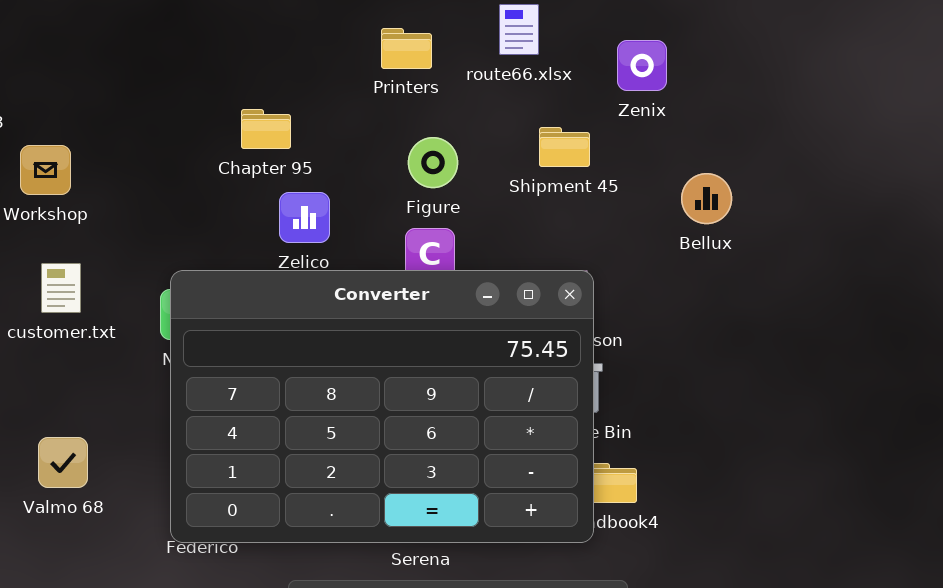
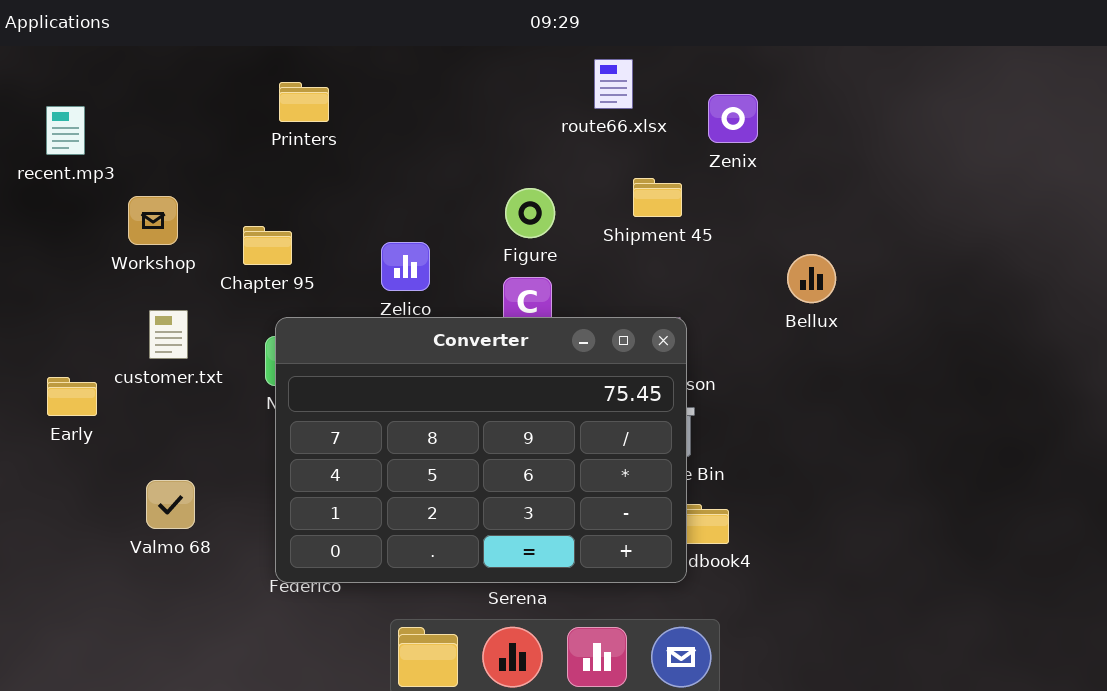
Printers: [381,28,432,69] -> [279,82,329,122], moved
Chapter 95: [241,109,291,149] -> [243,226,292,265], moved
Bellux: [681,173,732,224] -> [787,254,836,303], moved

